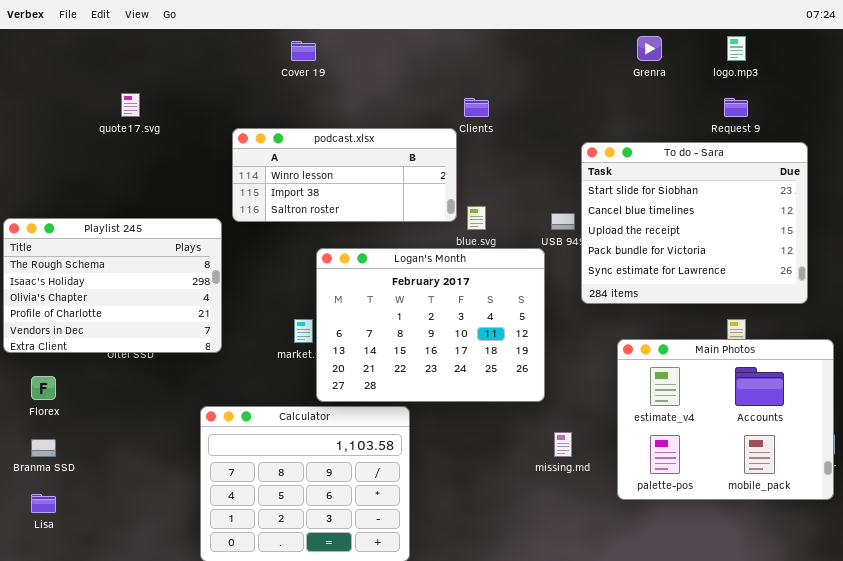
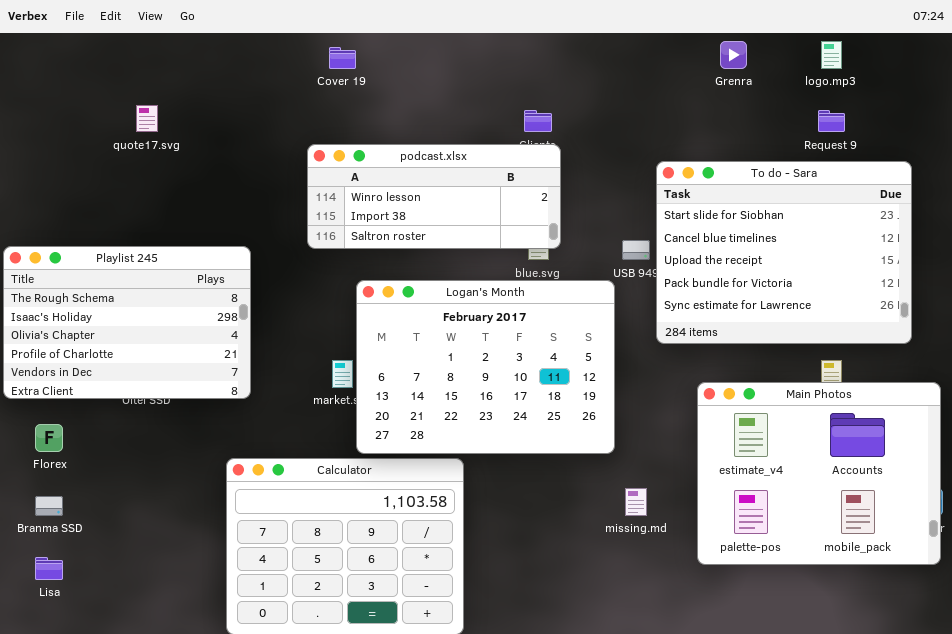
podcast.xlsx: [232,128,457,222] -> [307,144,561,249], moved

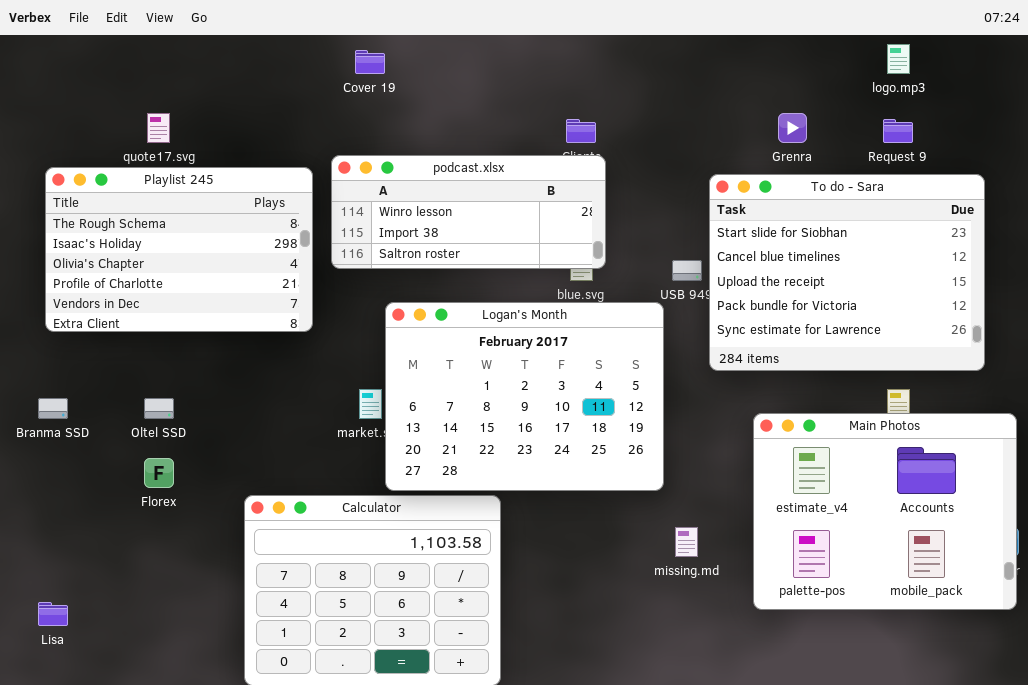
Grenra: [720,41,747,69] -> [778,113,807,143], moved
Playlist 245: [3,246,251,399] -> [45,167,313,332], moved
Florex: [35,424,63,452] -> [144,458,174,488], moved
Branma SSD: [35,496,63,516] -> [38,398,68,419], moved

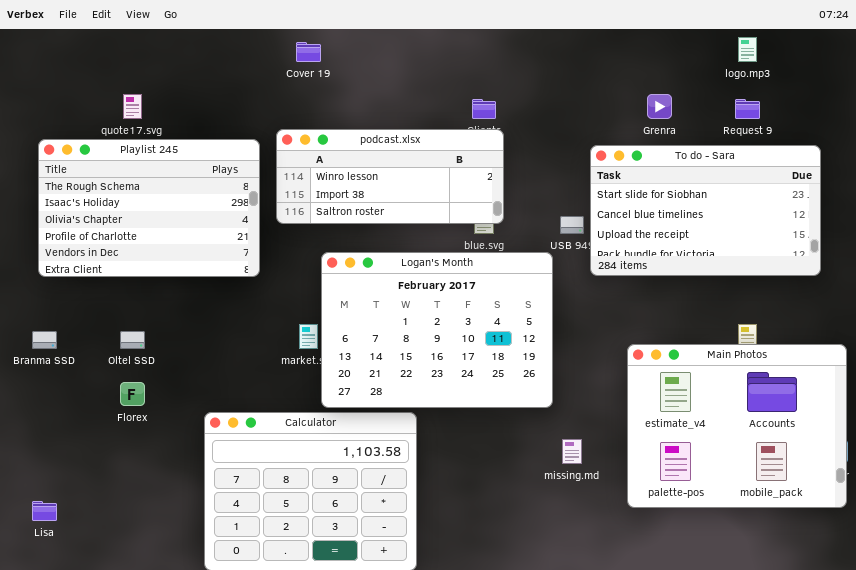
To do - Sara: [709,174,985,371] -> [590,145,821,276], resized

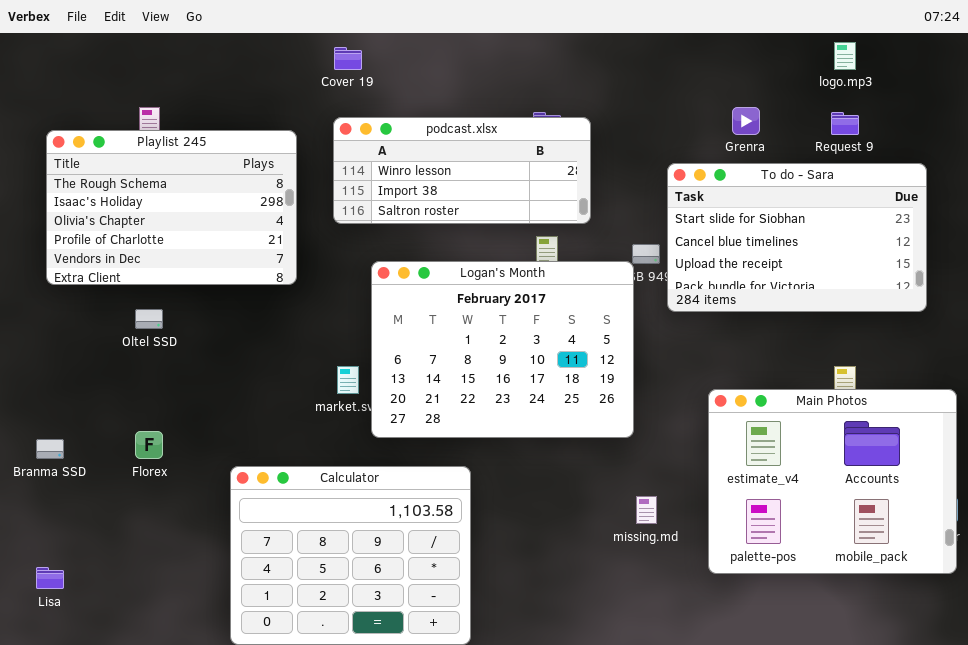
podcast.xlsx: [276,129,504,224] -> [333,117,591,224], moved
Playlist 245: [38,139,260,277] -> [46,130,297,285], moved
Logan's Month: [321,252,553,408] -> [371,261,634,438], moved
Branma SSD: [32,331,57,349] -> [36,439,64,459], moved
Oltel SSD: [120,331,145,349] -> [135,309,163,329], moved

